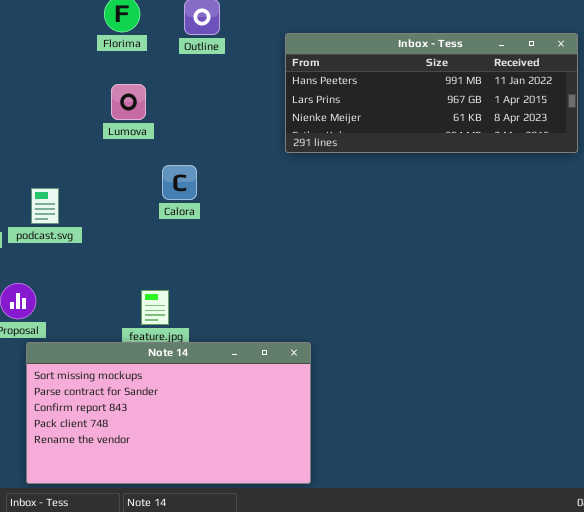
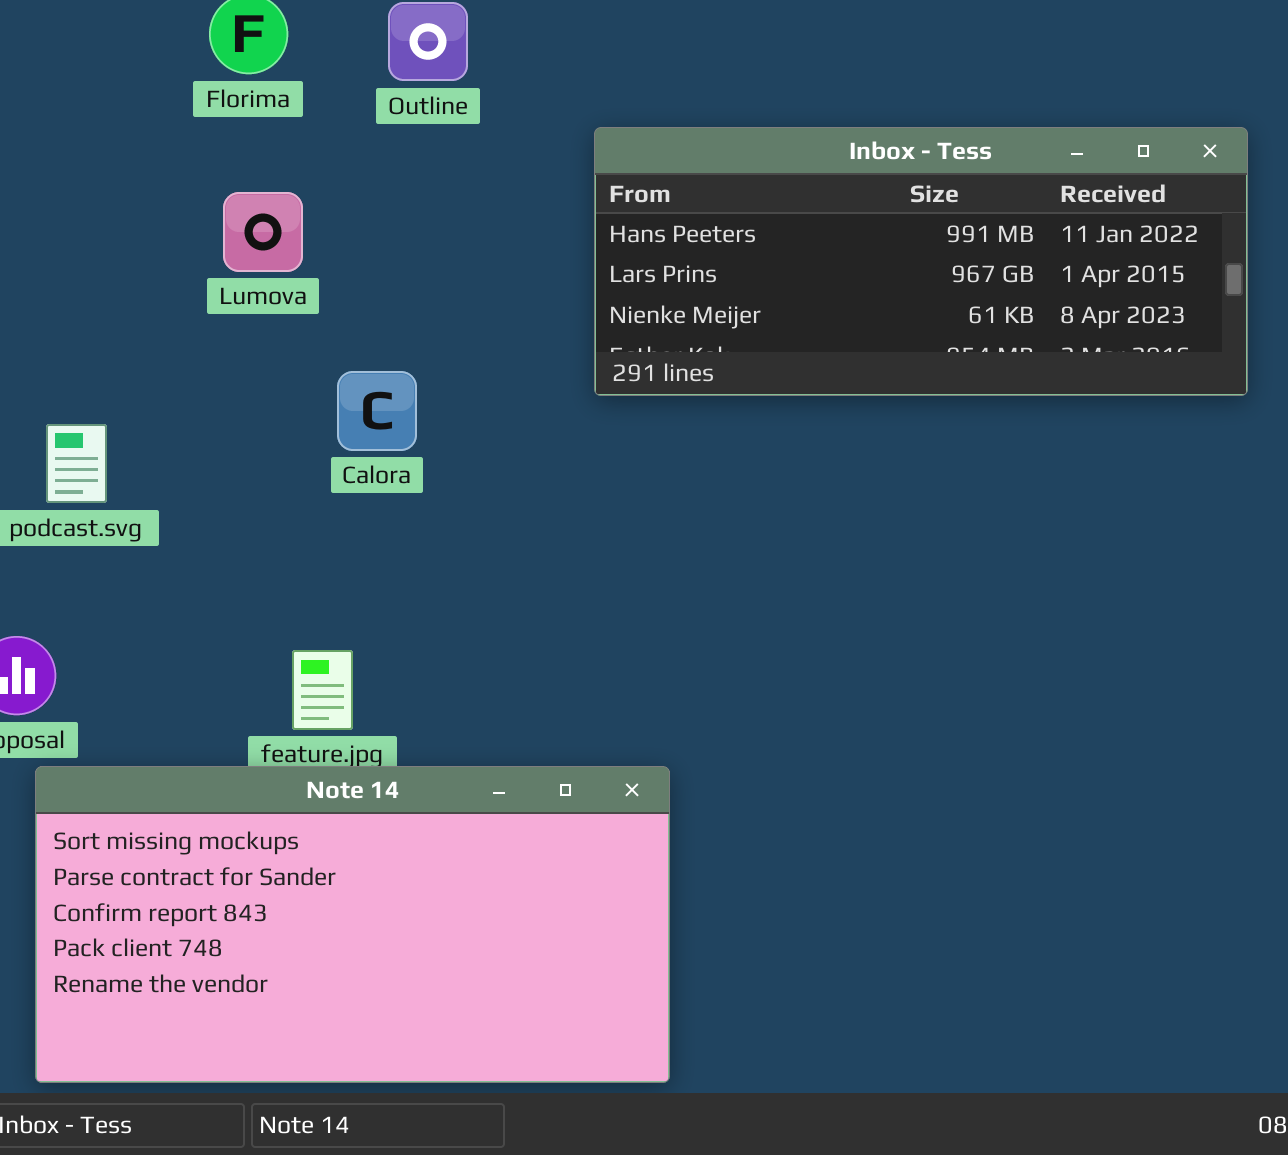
Inbox - Tess: [285,33,578,153] -> [594,127,1248,396], moved

